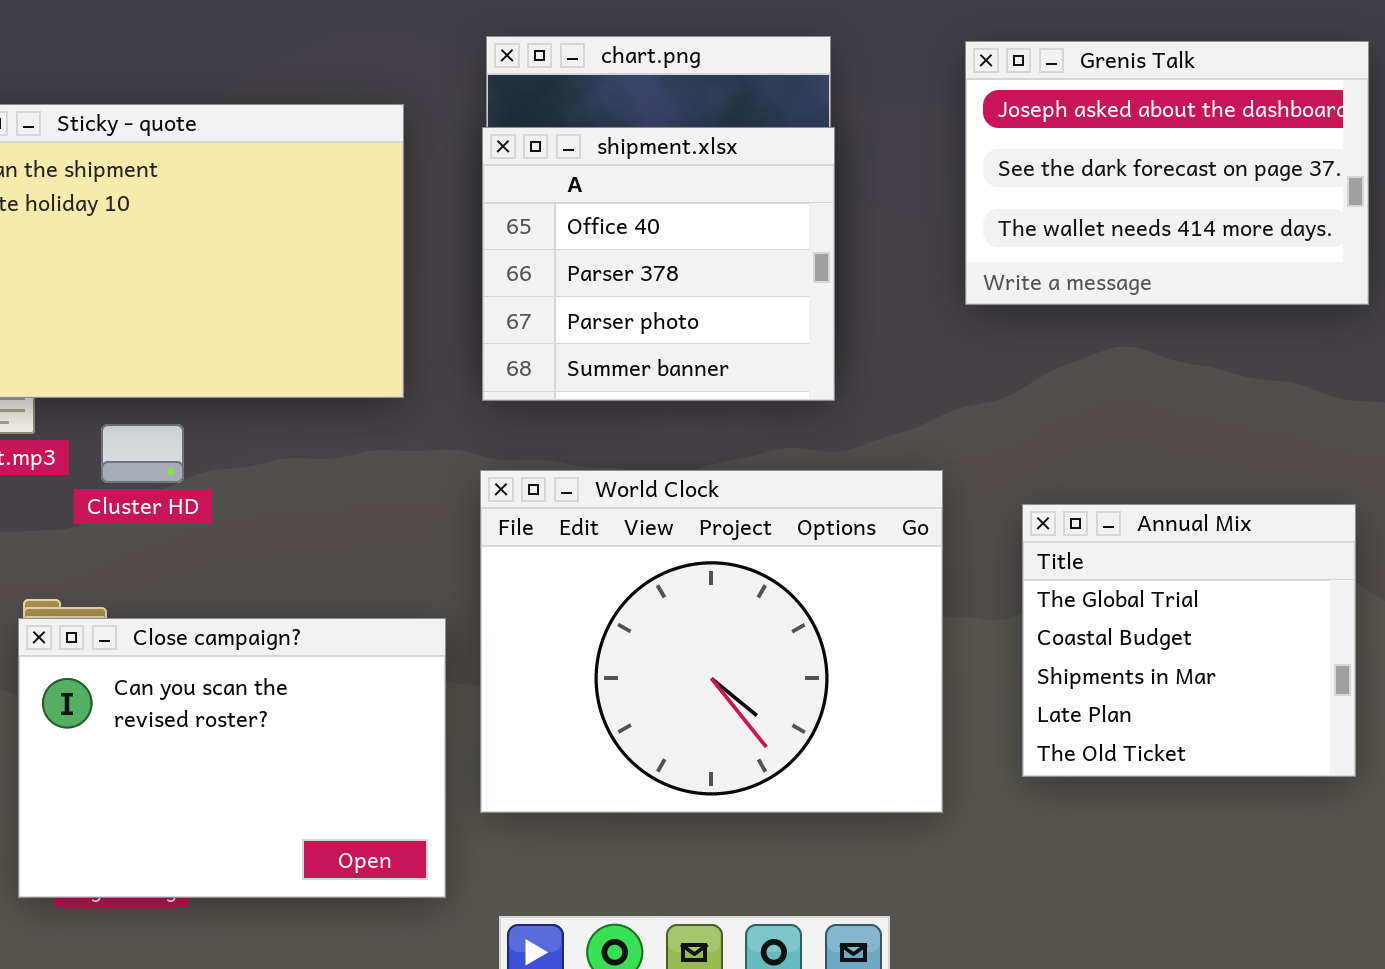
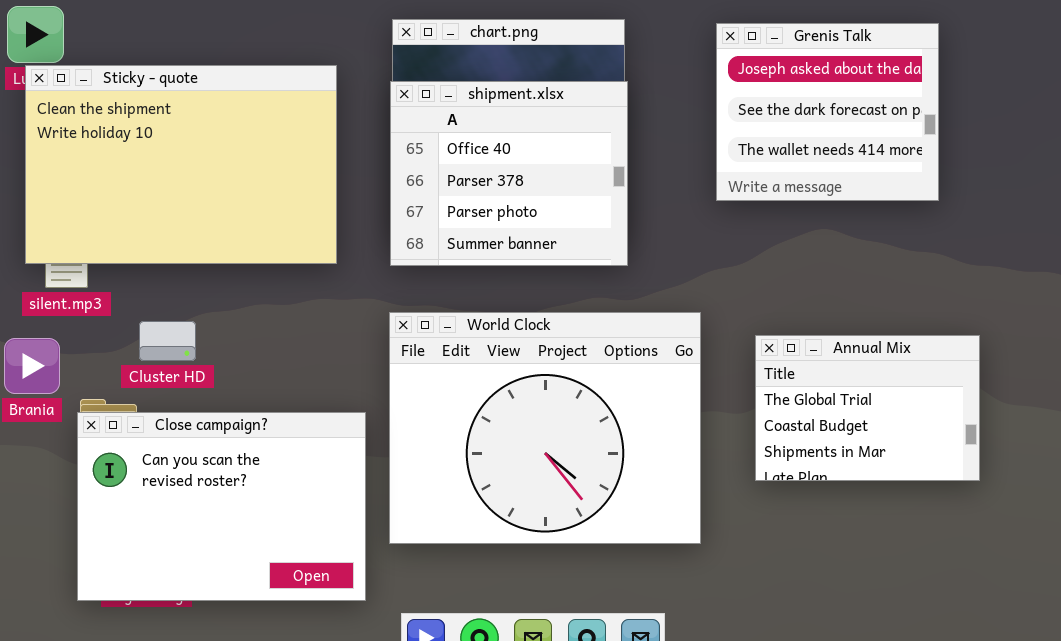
Grenis Talk: [965,41,1369,305] -> [716,23,939,201], resized
Cluster HD: [101,424,184,483] -> [139,321,196,361], moved
Annual Mix: [1022,504,1356,777] -> [755,335,980,481], resized

